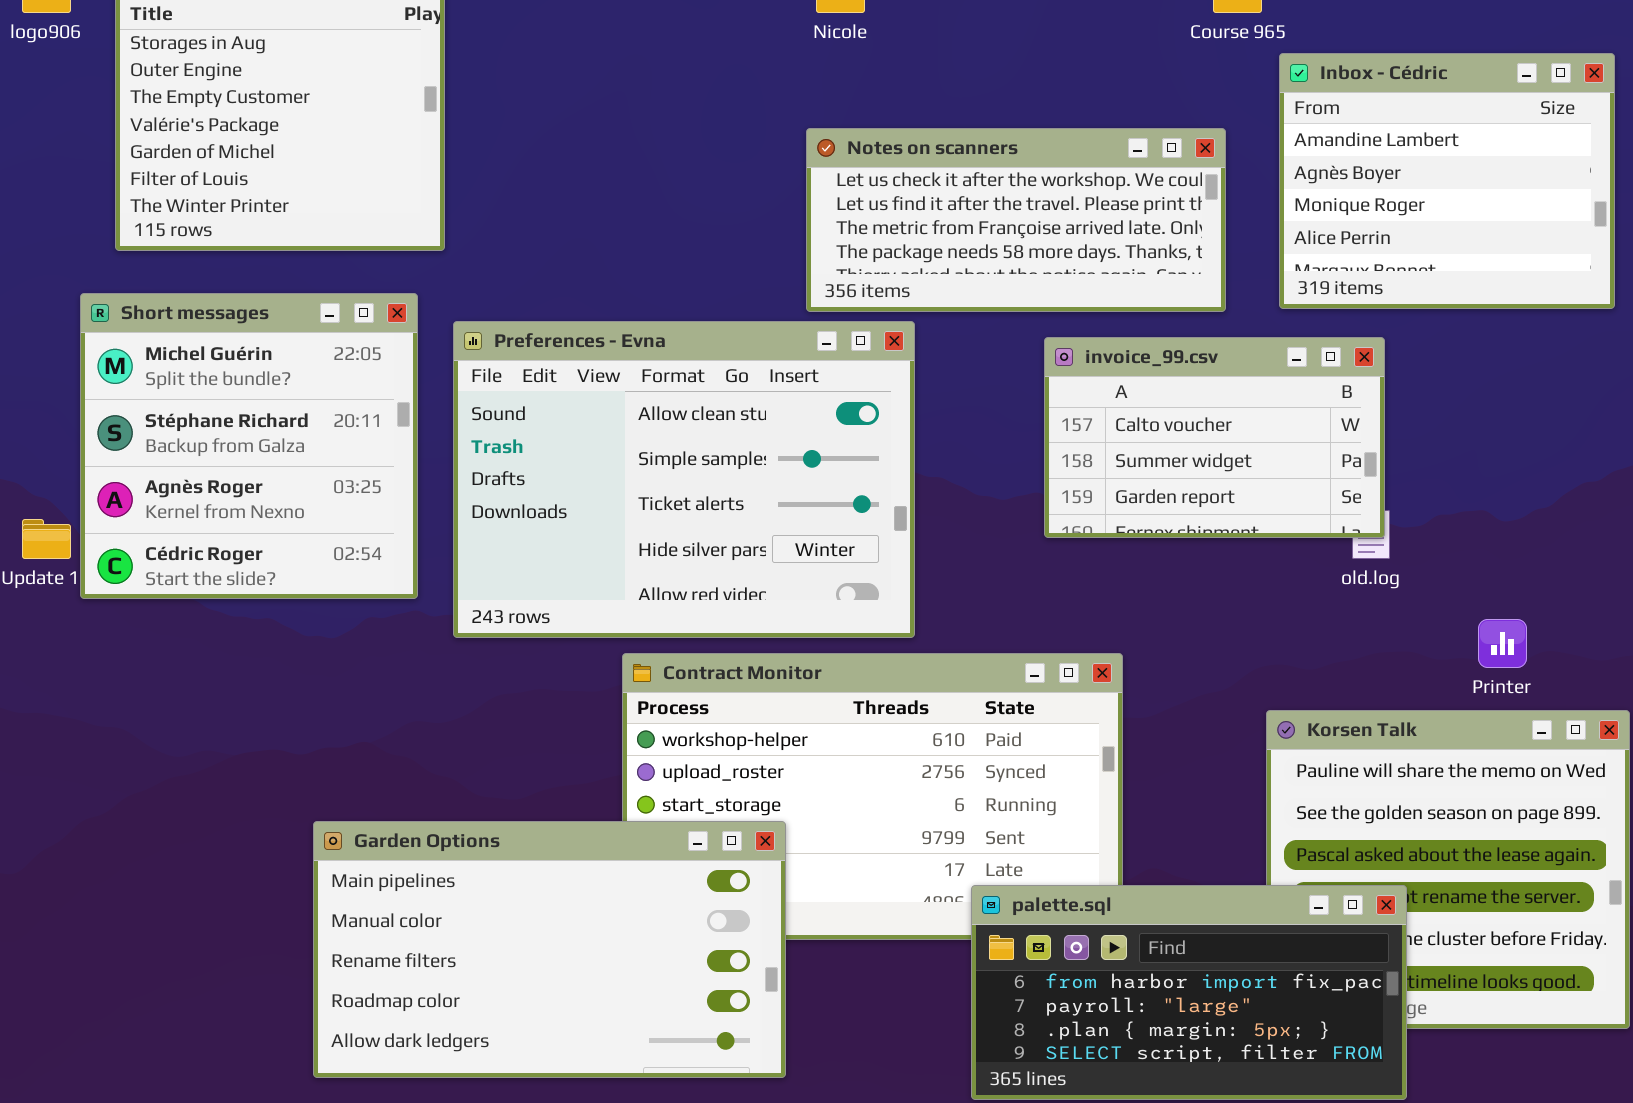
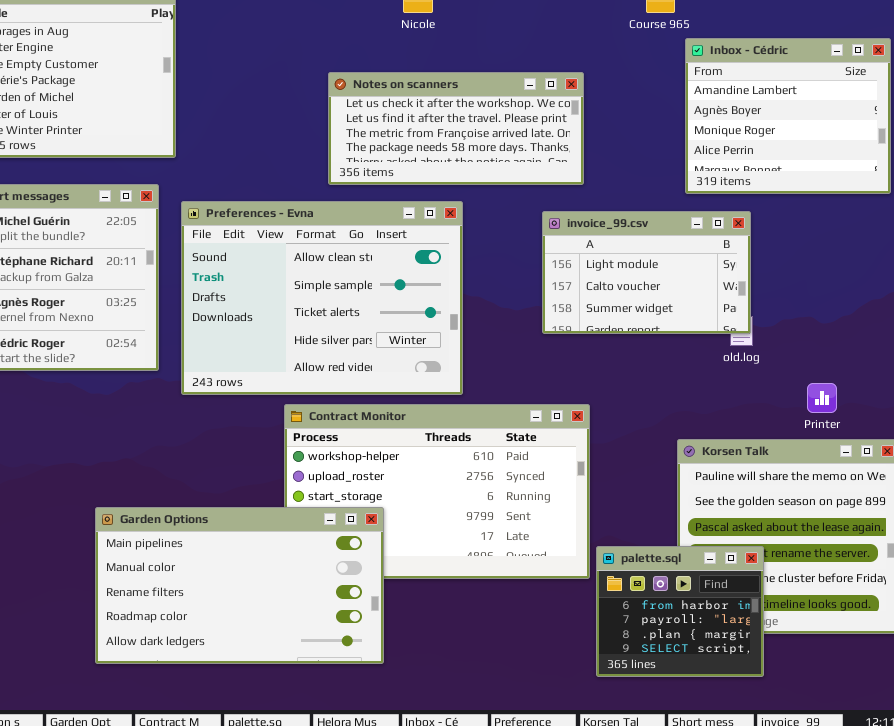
Notes on scanners: [806,128,1226,312] -> [328,72,584,185], moved
invoice_99.csv: [1044,337,1385,538] -> [542,211,751,334], scrolled up 1 row
palette.sql: [971,885,1407,1100] -> [596,546,764,677], resized

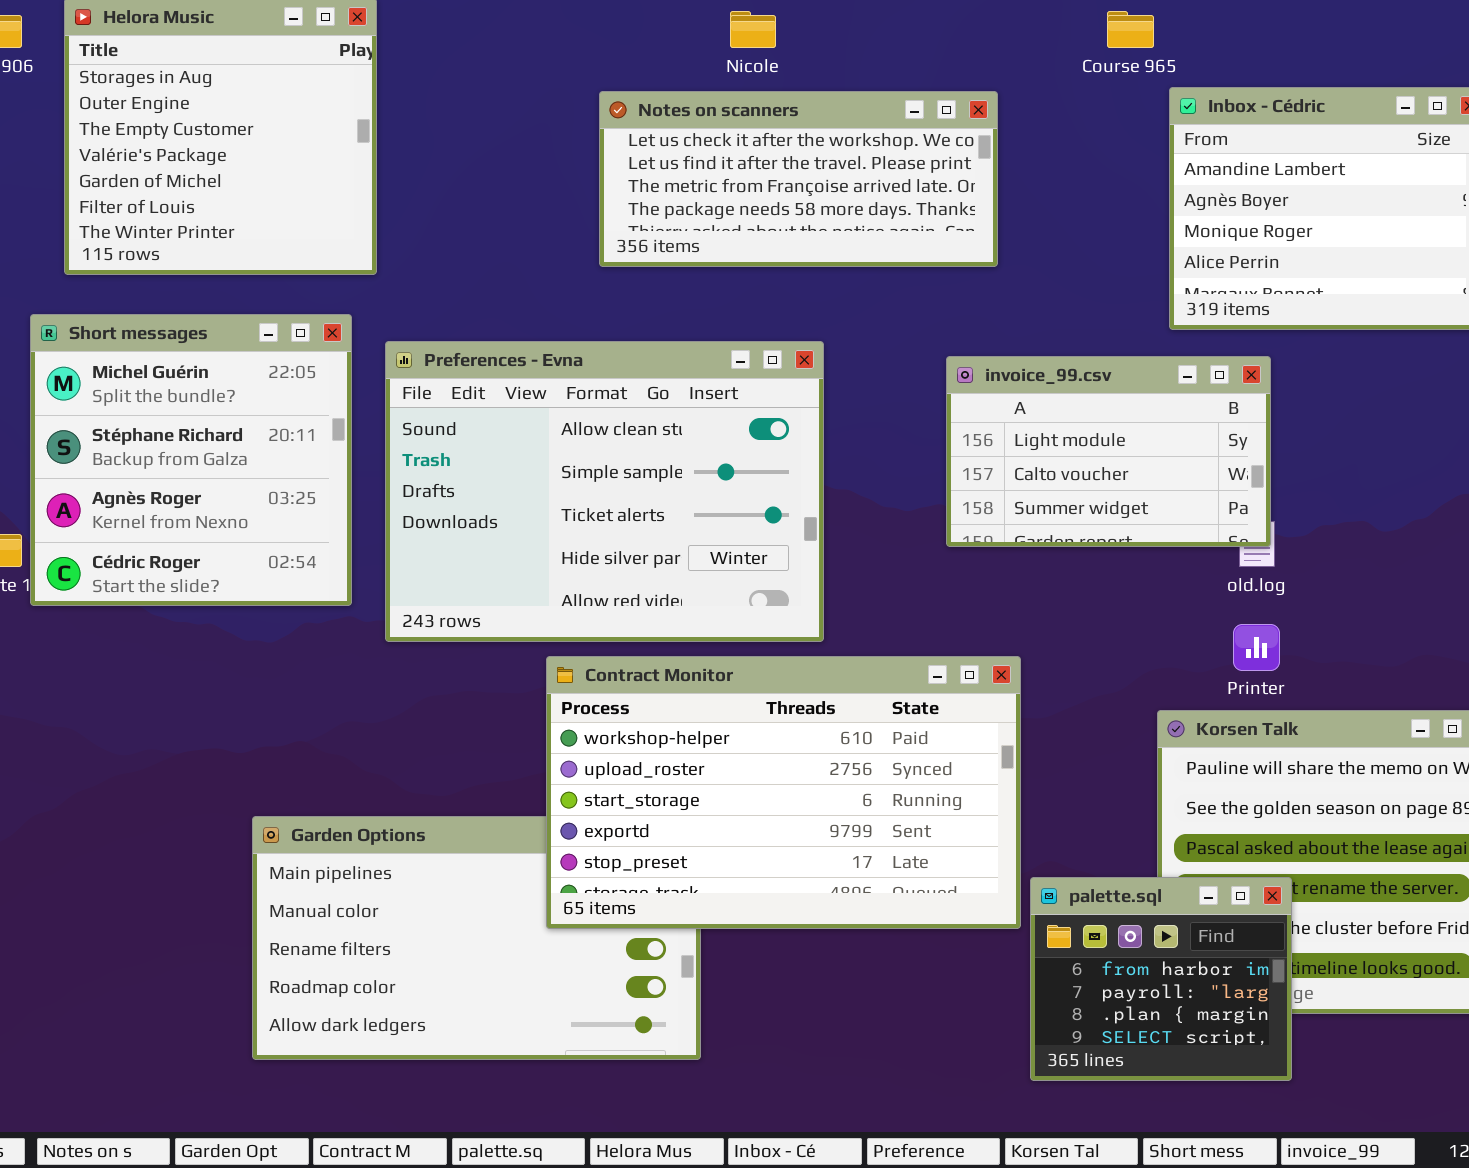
Notes on scanners: [328,72,584,185] -> [599,91,998,267], moved
Printer: [807,383,837,413] -> [1233,624,1280,671], moved
Contract Monitor: [284,404,590,579] -> [546,656,1021,929], raised

